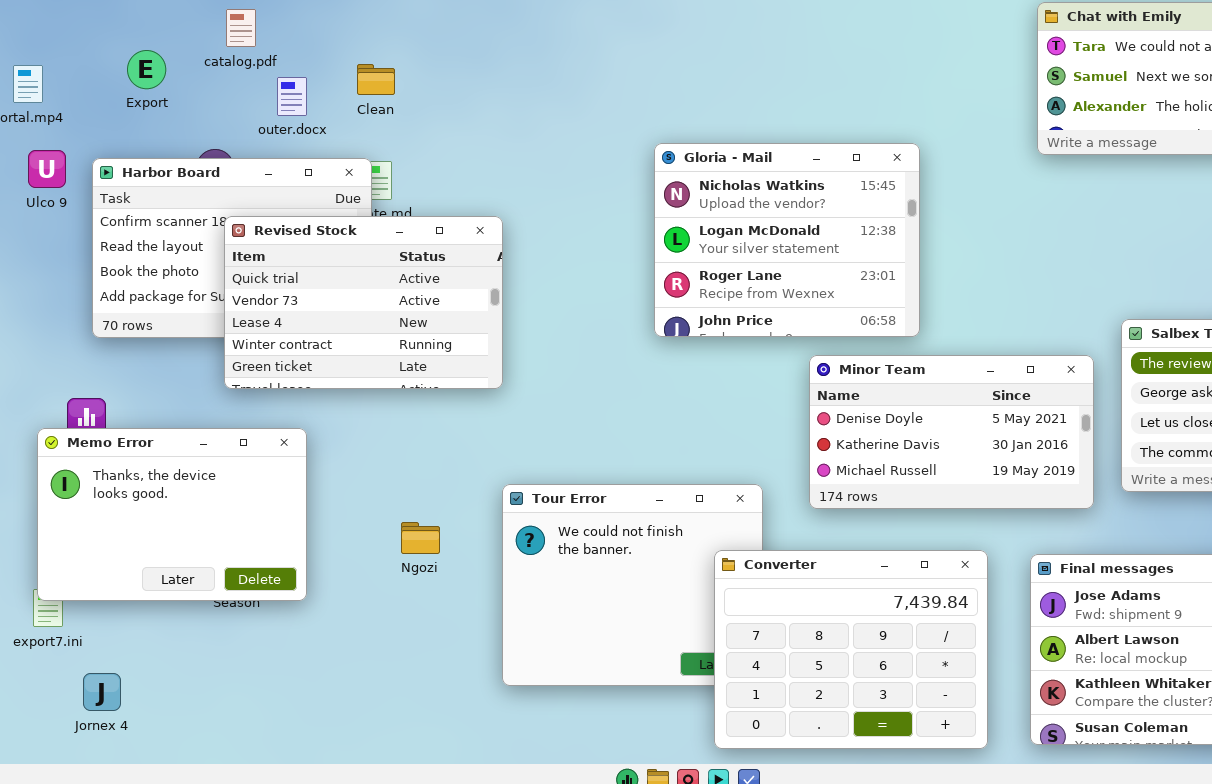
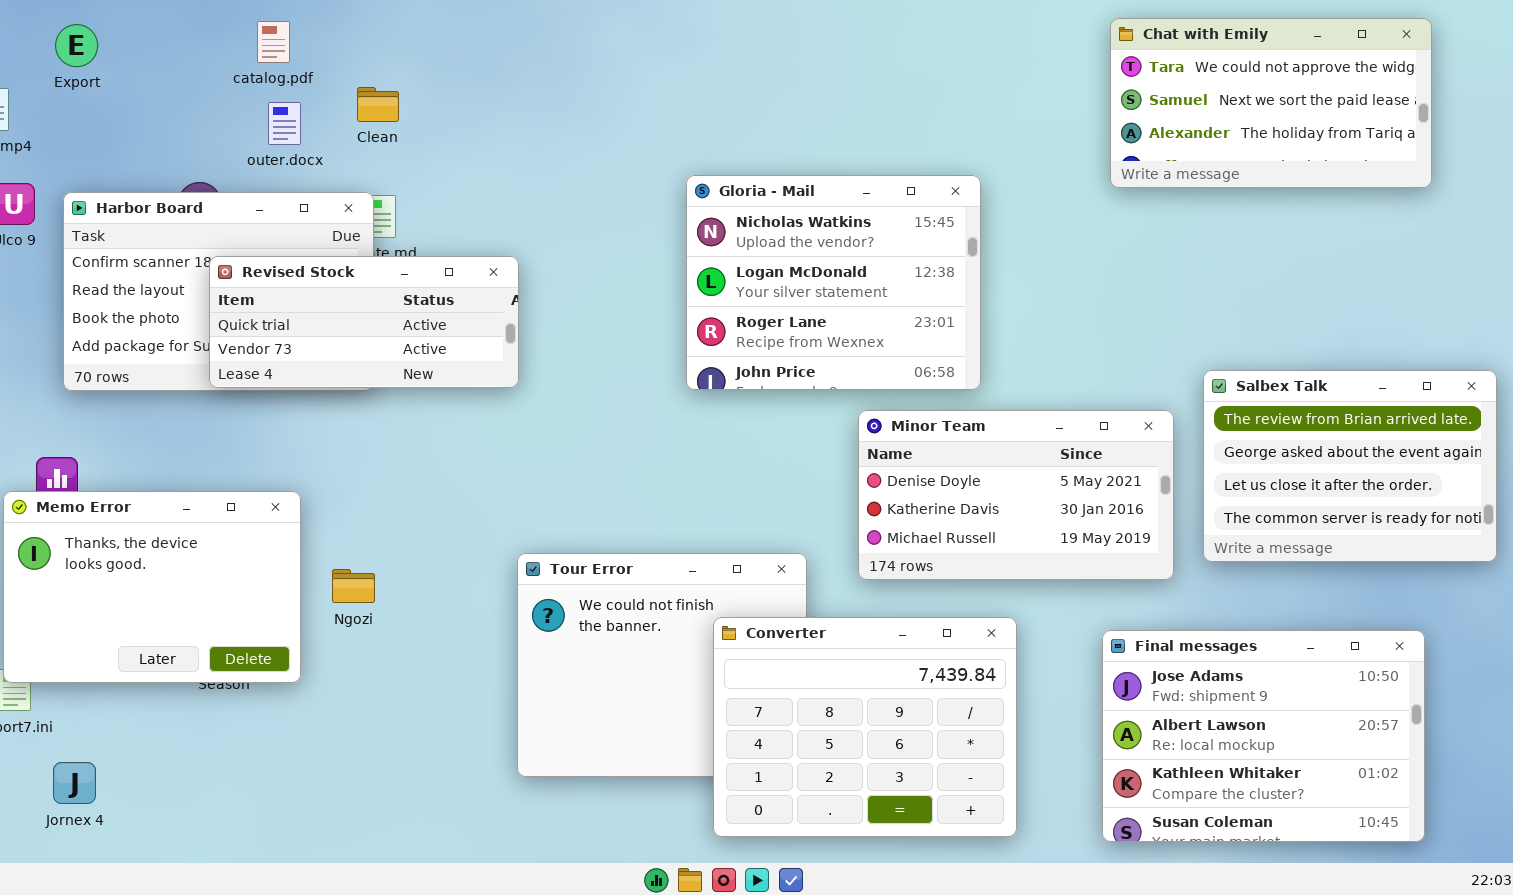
catalog.pdf: [226,9,256,47] -> [257,21,290,63], moved
Export: [127,50,166,89] -> [55,24,98,67], moved
Revised Stock: [224,216,503,389] -> [209,256,519,388], resized
Ngozi: [401,522,440,554] -> [332,569,375,603], moved
Converter: [714,550,988,749] -> [713,617,1017,837], moved

